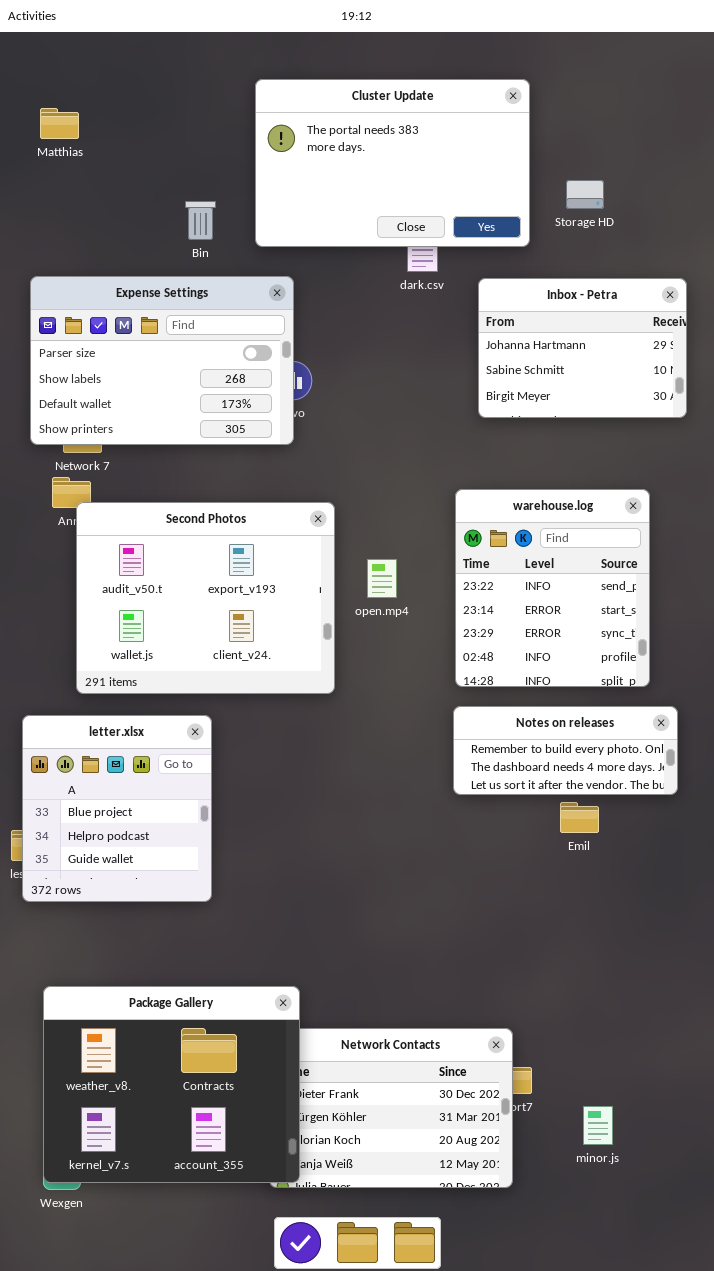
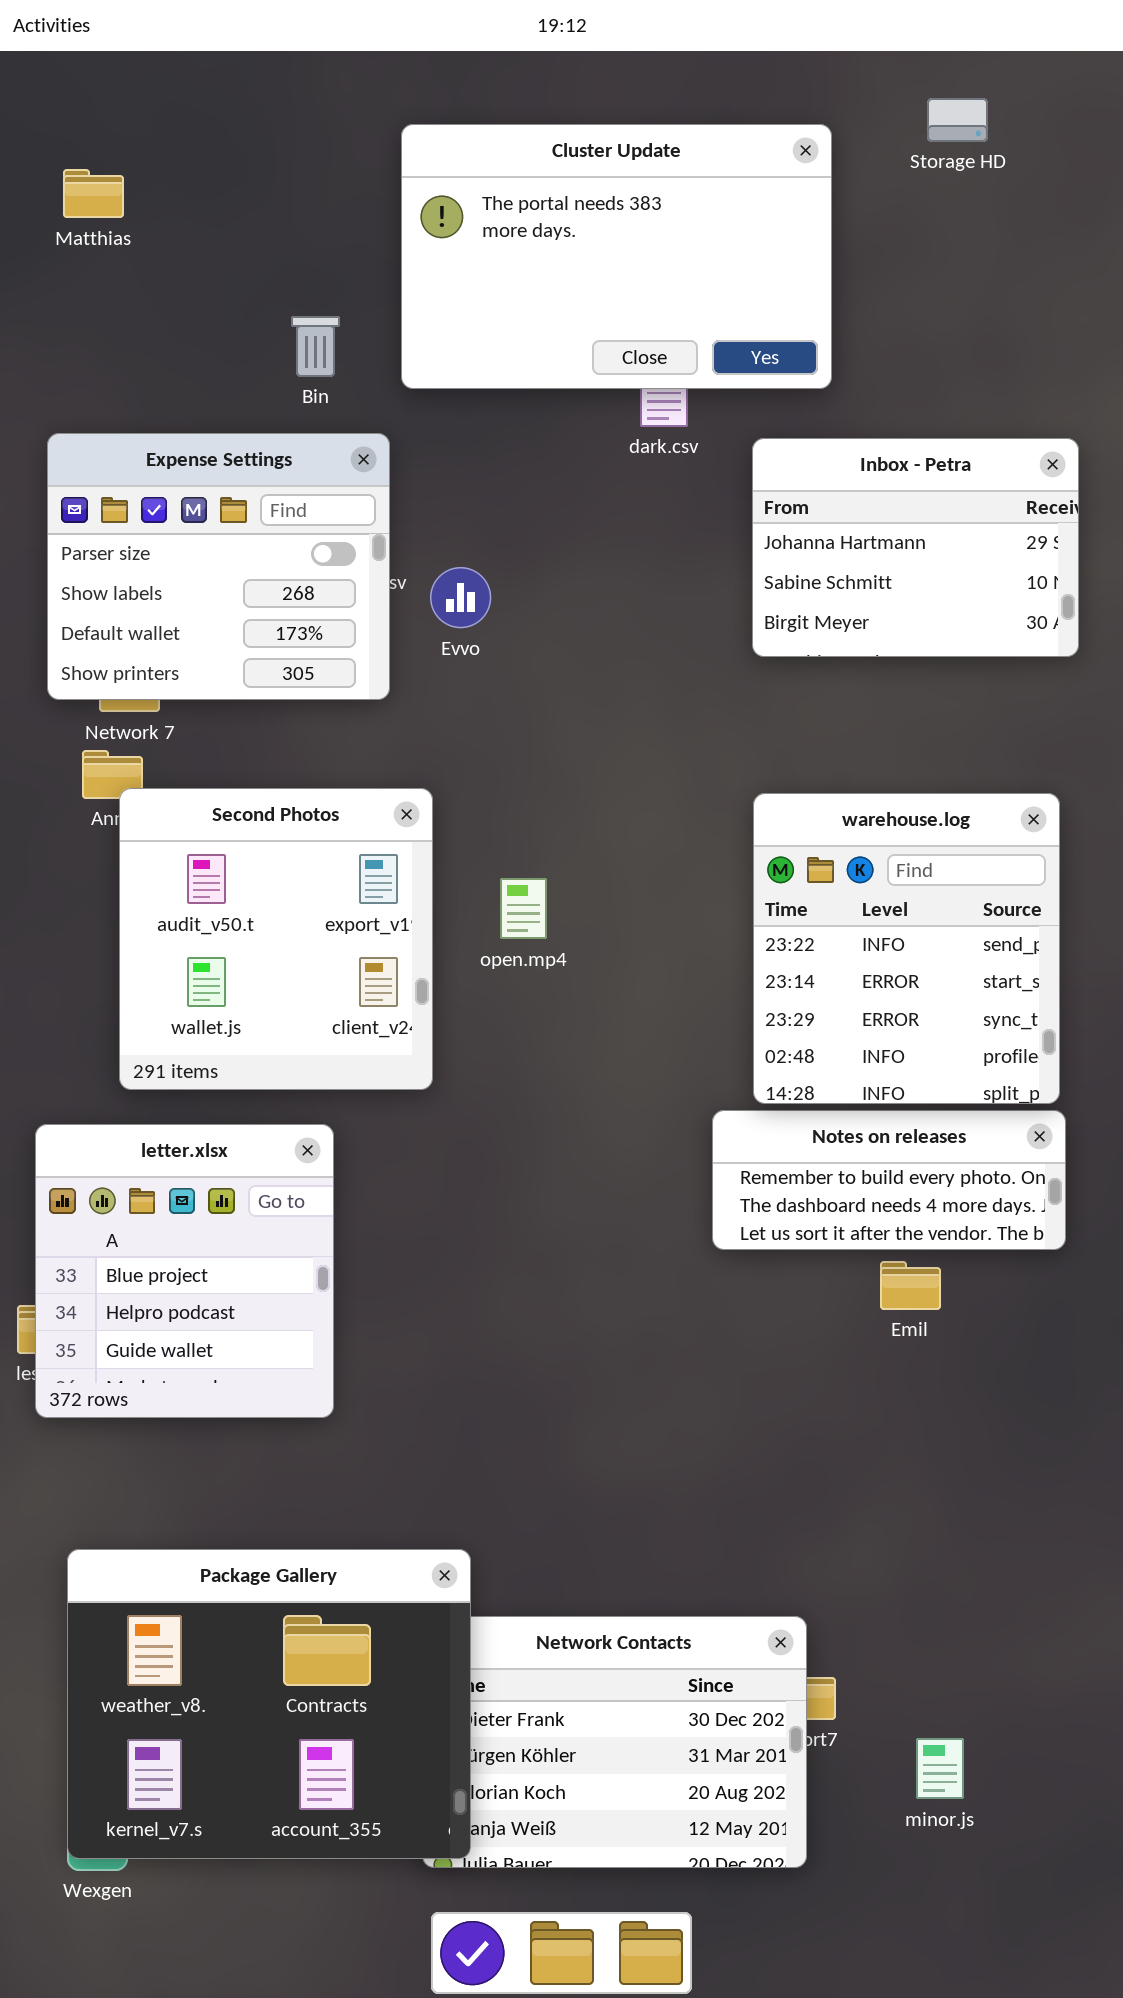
Storage HD: [566,180,604,209] -> [927,98,988,142], moved
Expense Settings: [30,276,294,445] -> [47,433,390,700], resized
warehouse.log: [455,489,650,687] -> [753,793,1060,1104], moved
Second Photos: [76,502,335,694] -> [119,788,433,1090], resized
open.mp4: [367,559,397,598] -> [500,878,547,939], moved

